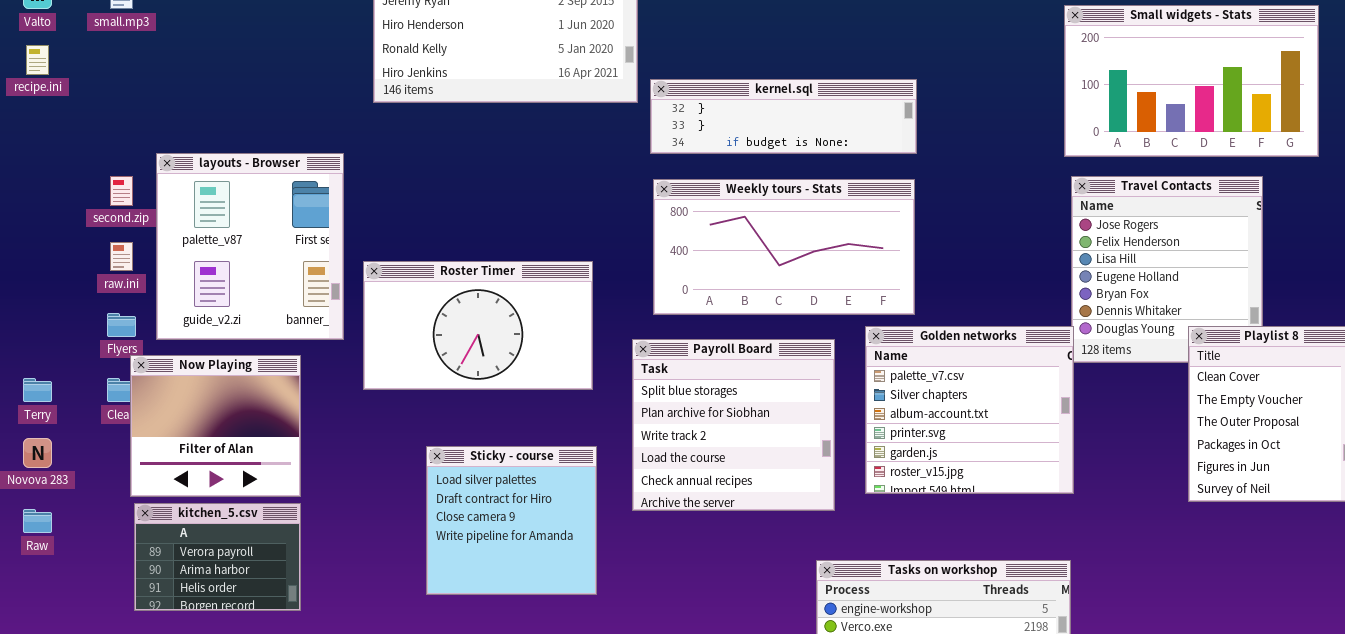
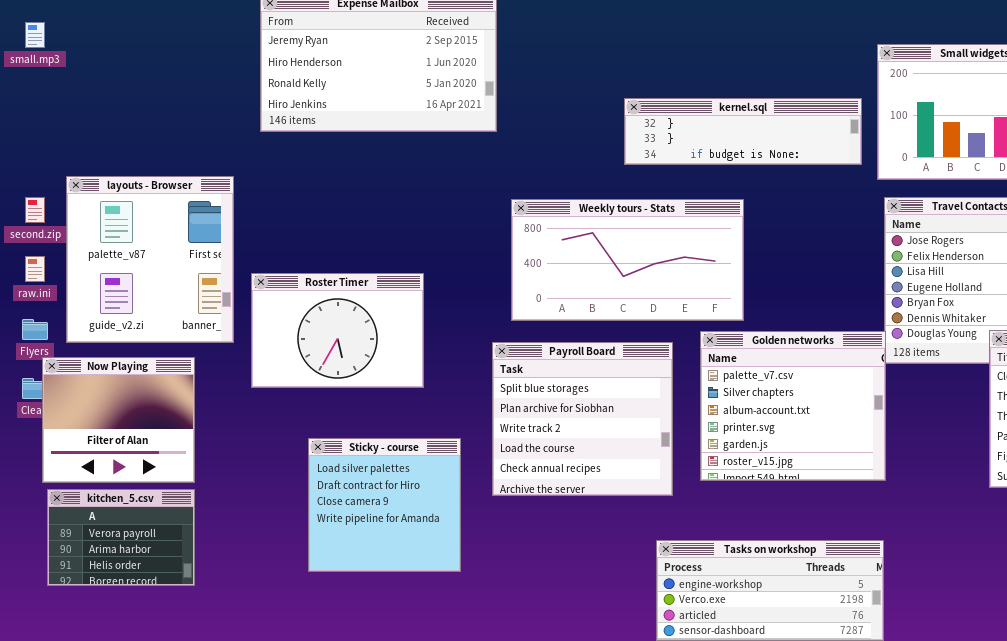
kernel.sql: [650,79,917,154] -> [624,98,862,165], moved
Roster Timer: [363,261,593,390] -> [251,273,424,388], resized

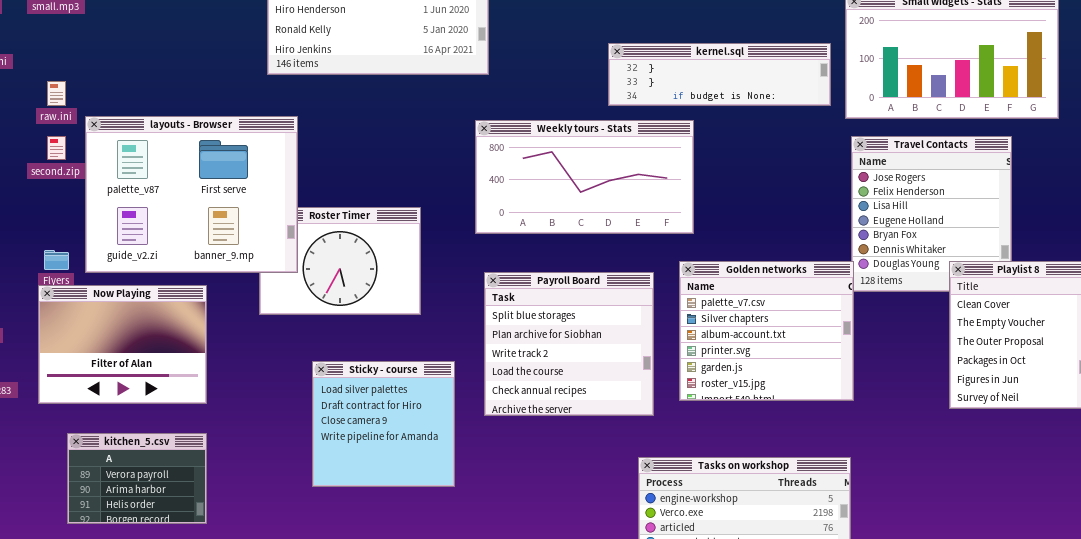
layouts - Browser: [66,176,234,343] -> [85,116,298,273], resized
Weekly tours - Stats: [511,199,744,321] -> [475,120,694,234], moved
raw.ini: [25,256,45,282] -> [47,81,66,106], moved
Now Playing: [42,357,195,483] -> [38,285,207,404], resized
kitchen_5.csv: [47,489,195,586] -> [67,433,207,524], moved

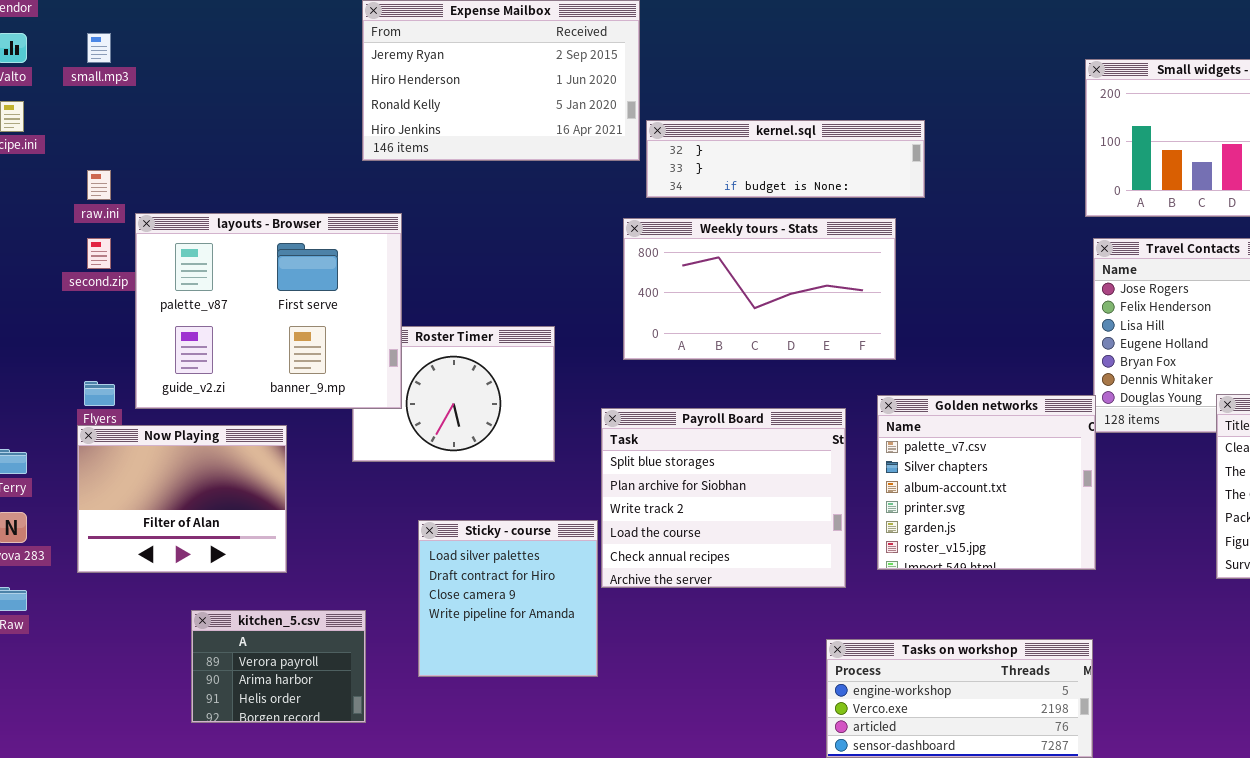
kernel.sql: [608,43,831,106] -> [646,120,925,198], moved
Payroll Board: [484,272,654,416] -> [601,408,846,588], resized
kitchen_5.csv: [67,433,207,524] -> [191,610,366,723], moved

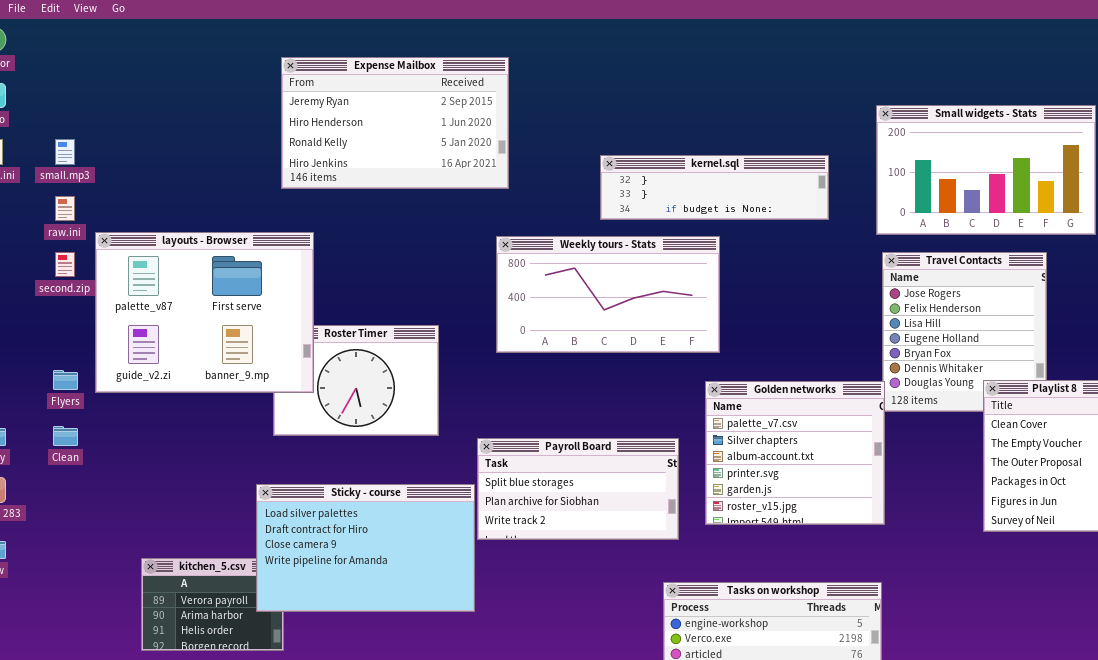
small.mp3: [87,33,111,63] -> [55,139,75,165], moved
kernel.sql: [646,120,925,198] -> [600,155,829,220], moved
Payroll Board: [601,408,846,588] -> [477,438,679,540], resized
Now Playing: [77,425,287,573] -> none, closed
Sticky - course: [418,520,598,677] -> [256,484,475,612], resized

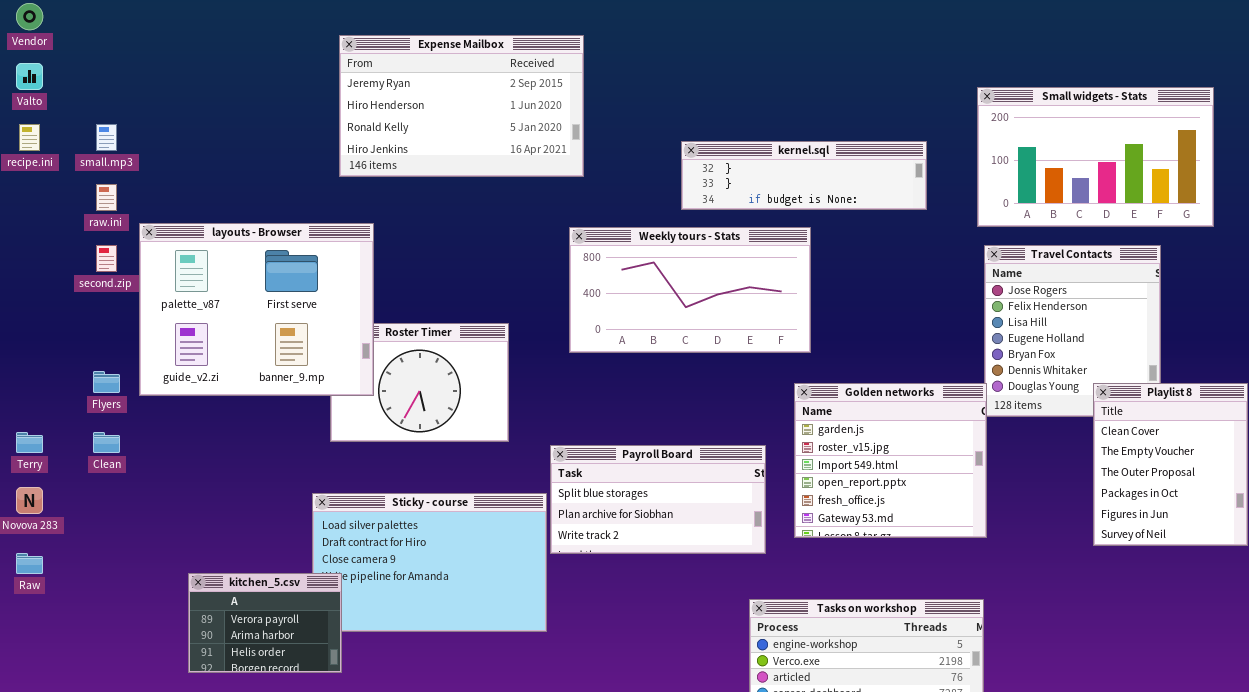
Golden networks: [705,381,885,525] -> [794,383,987,538], scrolled down 4 rows
kitchen_5.csv: [141,558,284,651] -> [188,573,342,673], raised

